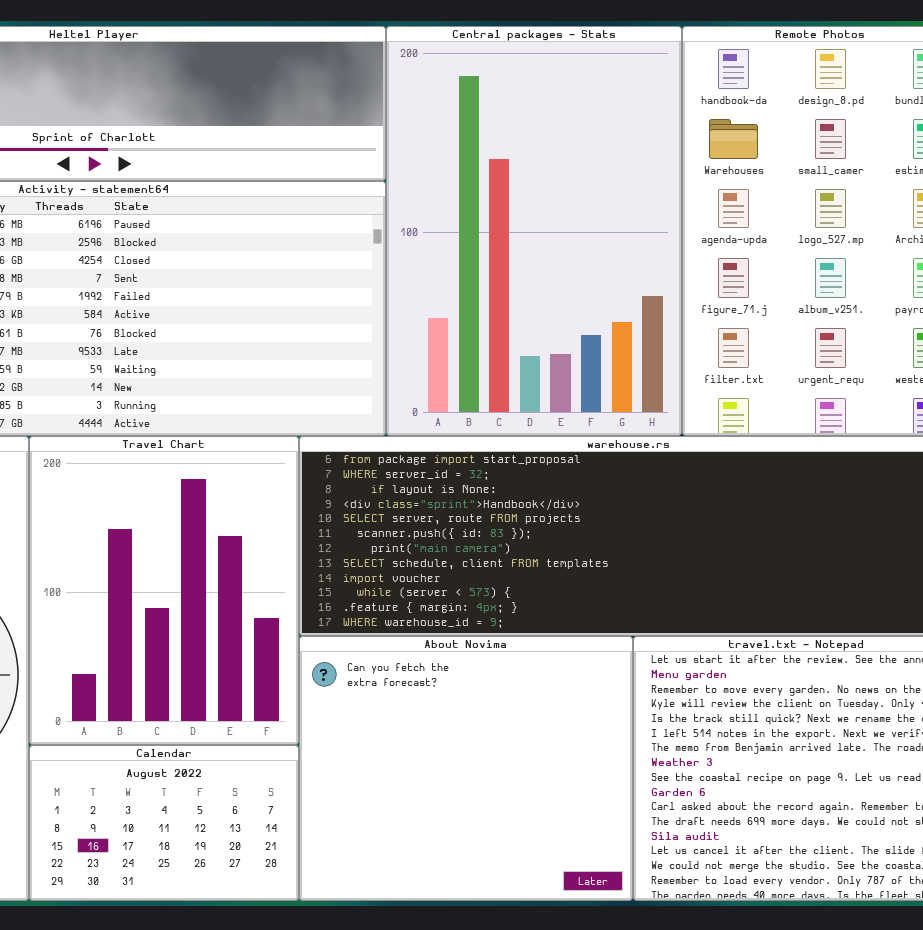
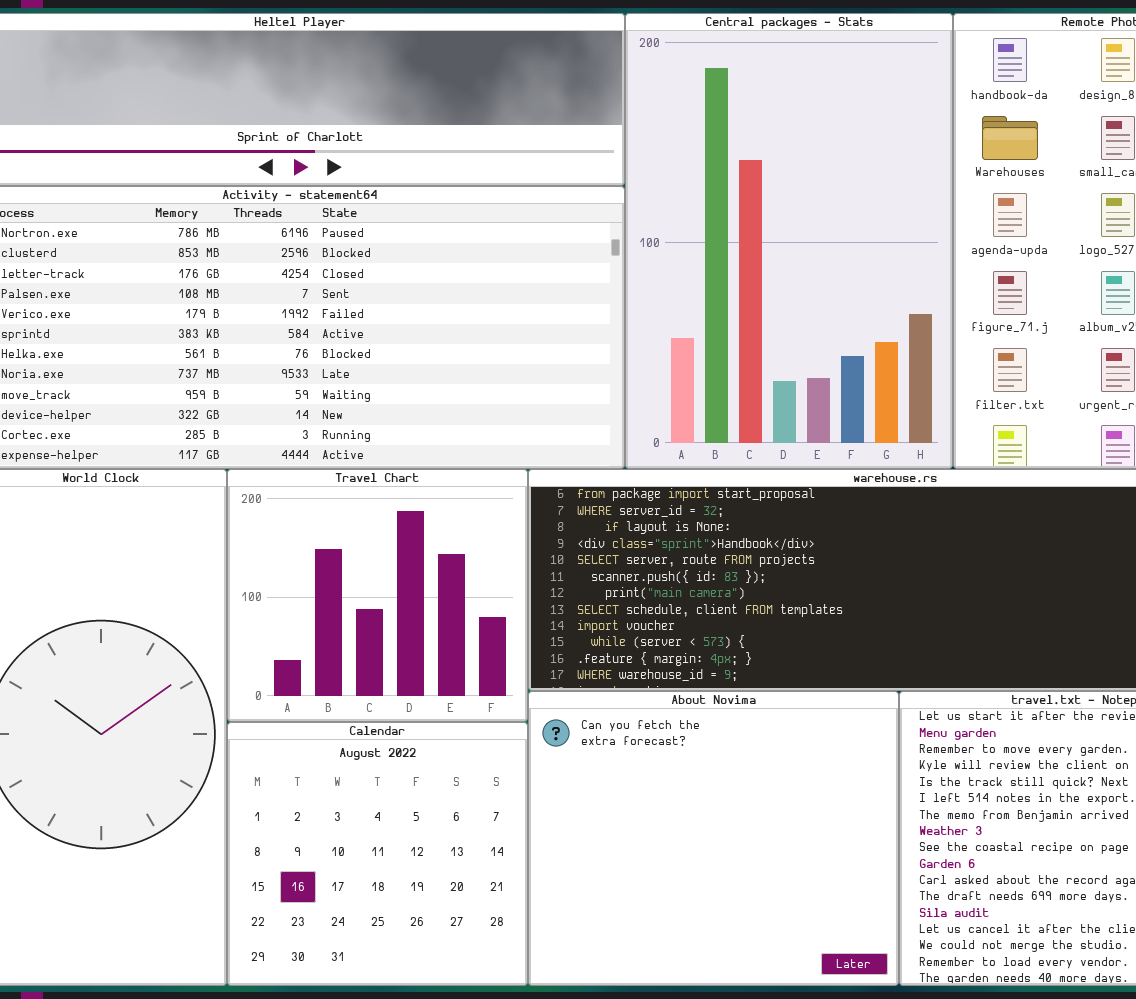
Travel Chart: [29,436,299,745] -> [227,469,528,722], resized
Calendar: [29,745,299,901] -> [227,722,528,986], resized

